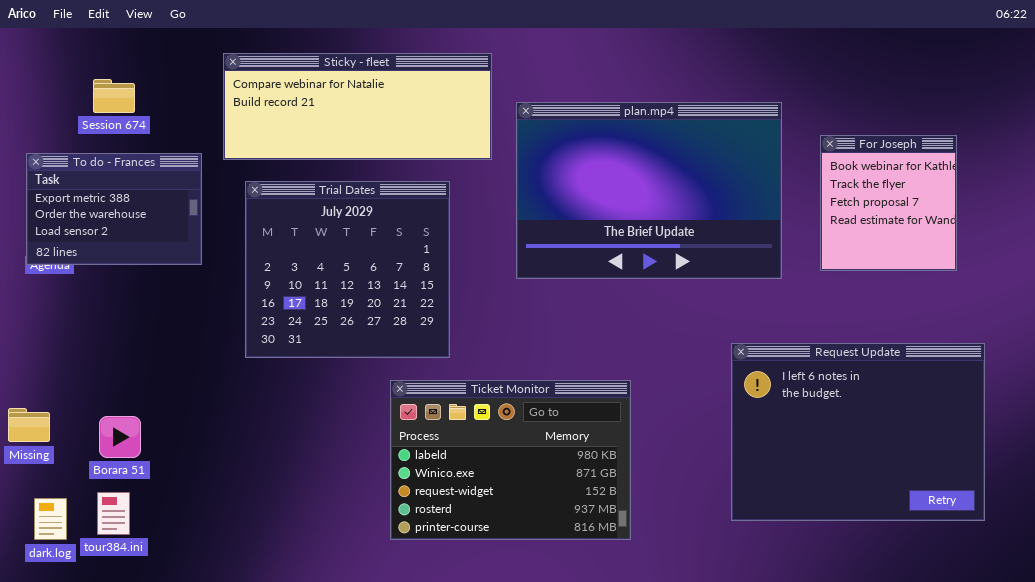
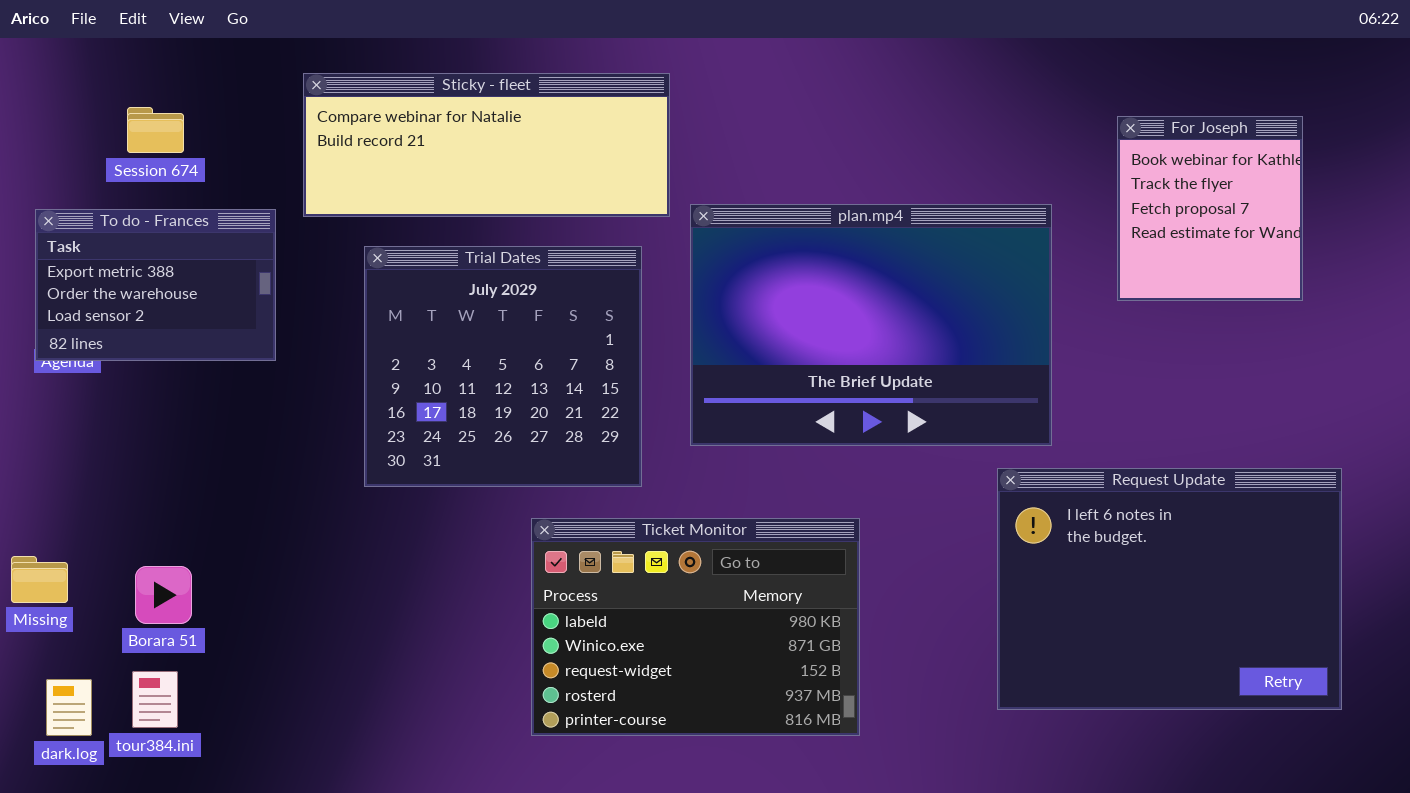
plan.mp4: [516,102,782,279] -> [690,204,1052,446], moved
For Joseph: [820,135,957,271] -> [1117,116,1303,301], moved
Trial Dates: [245,181,450,358] -> [364,246,642,487], moved

